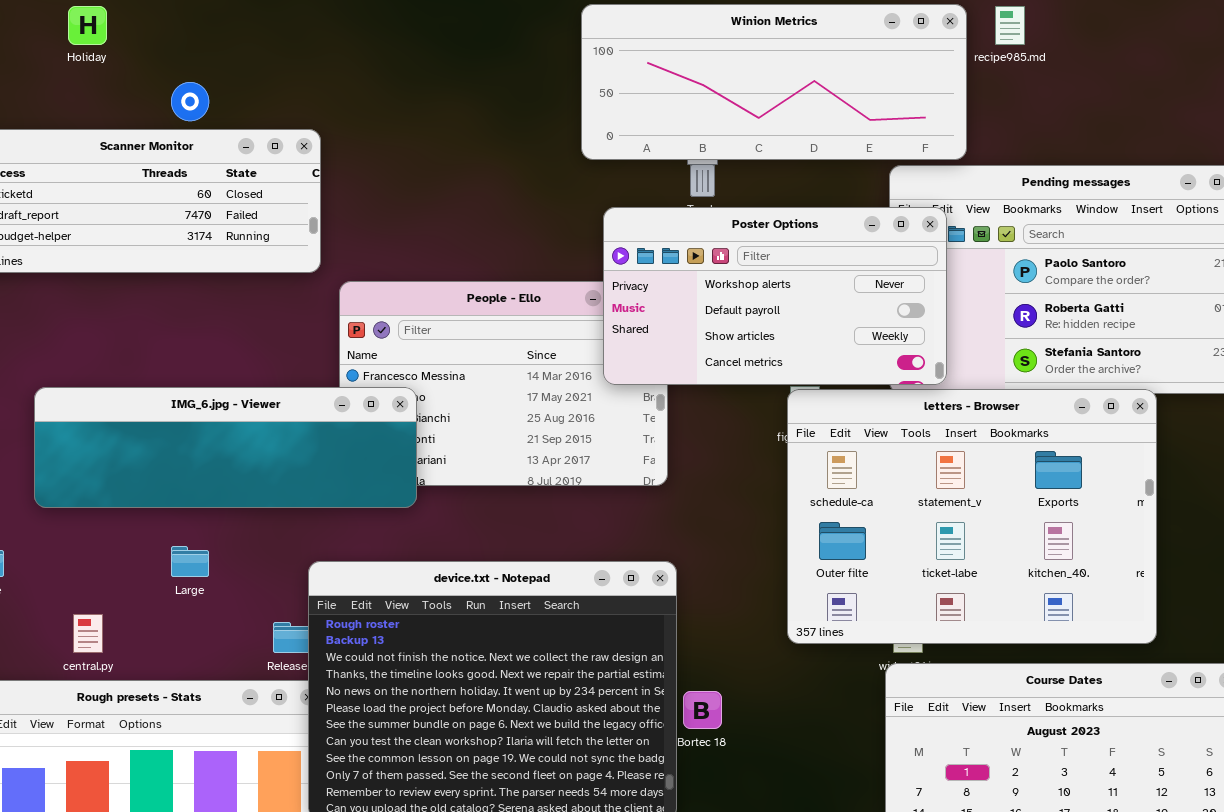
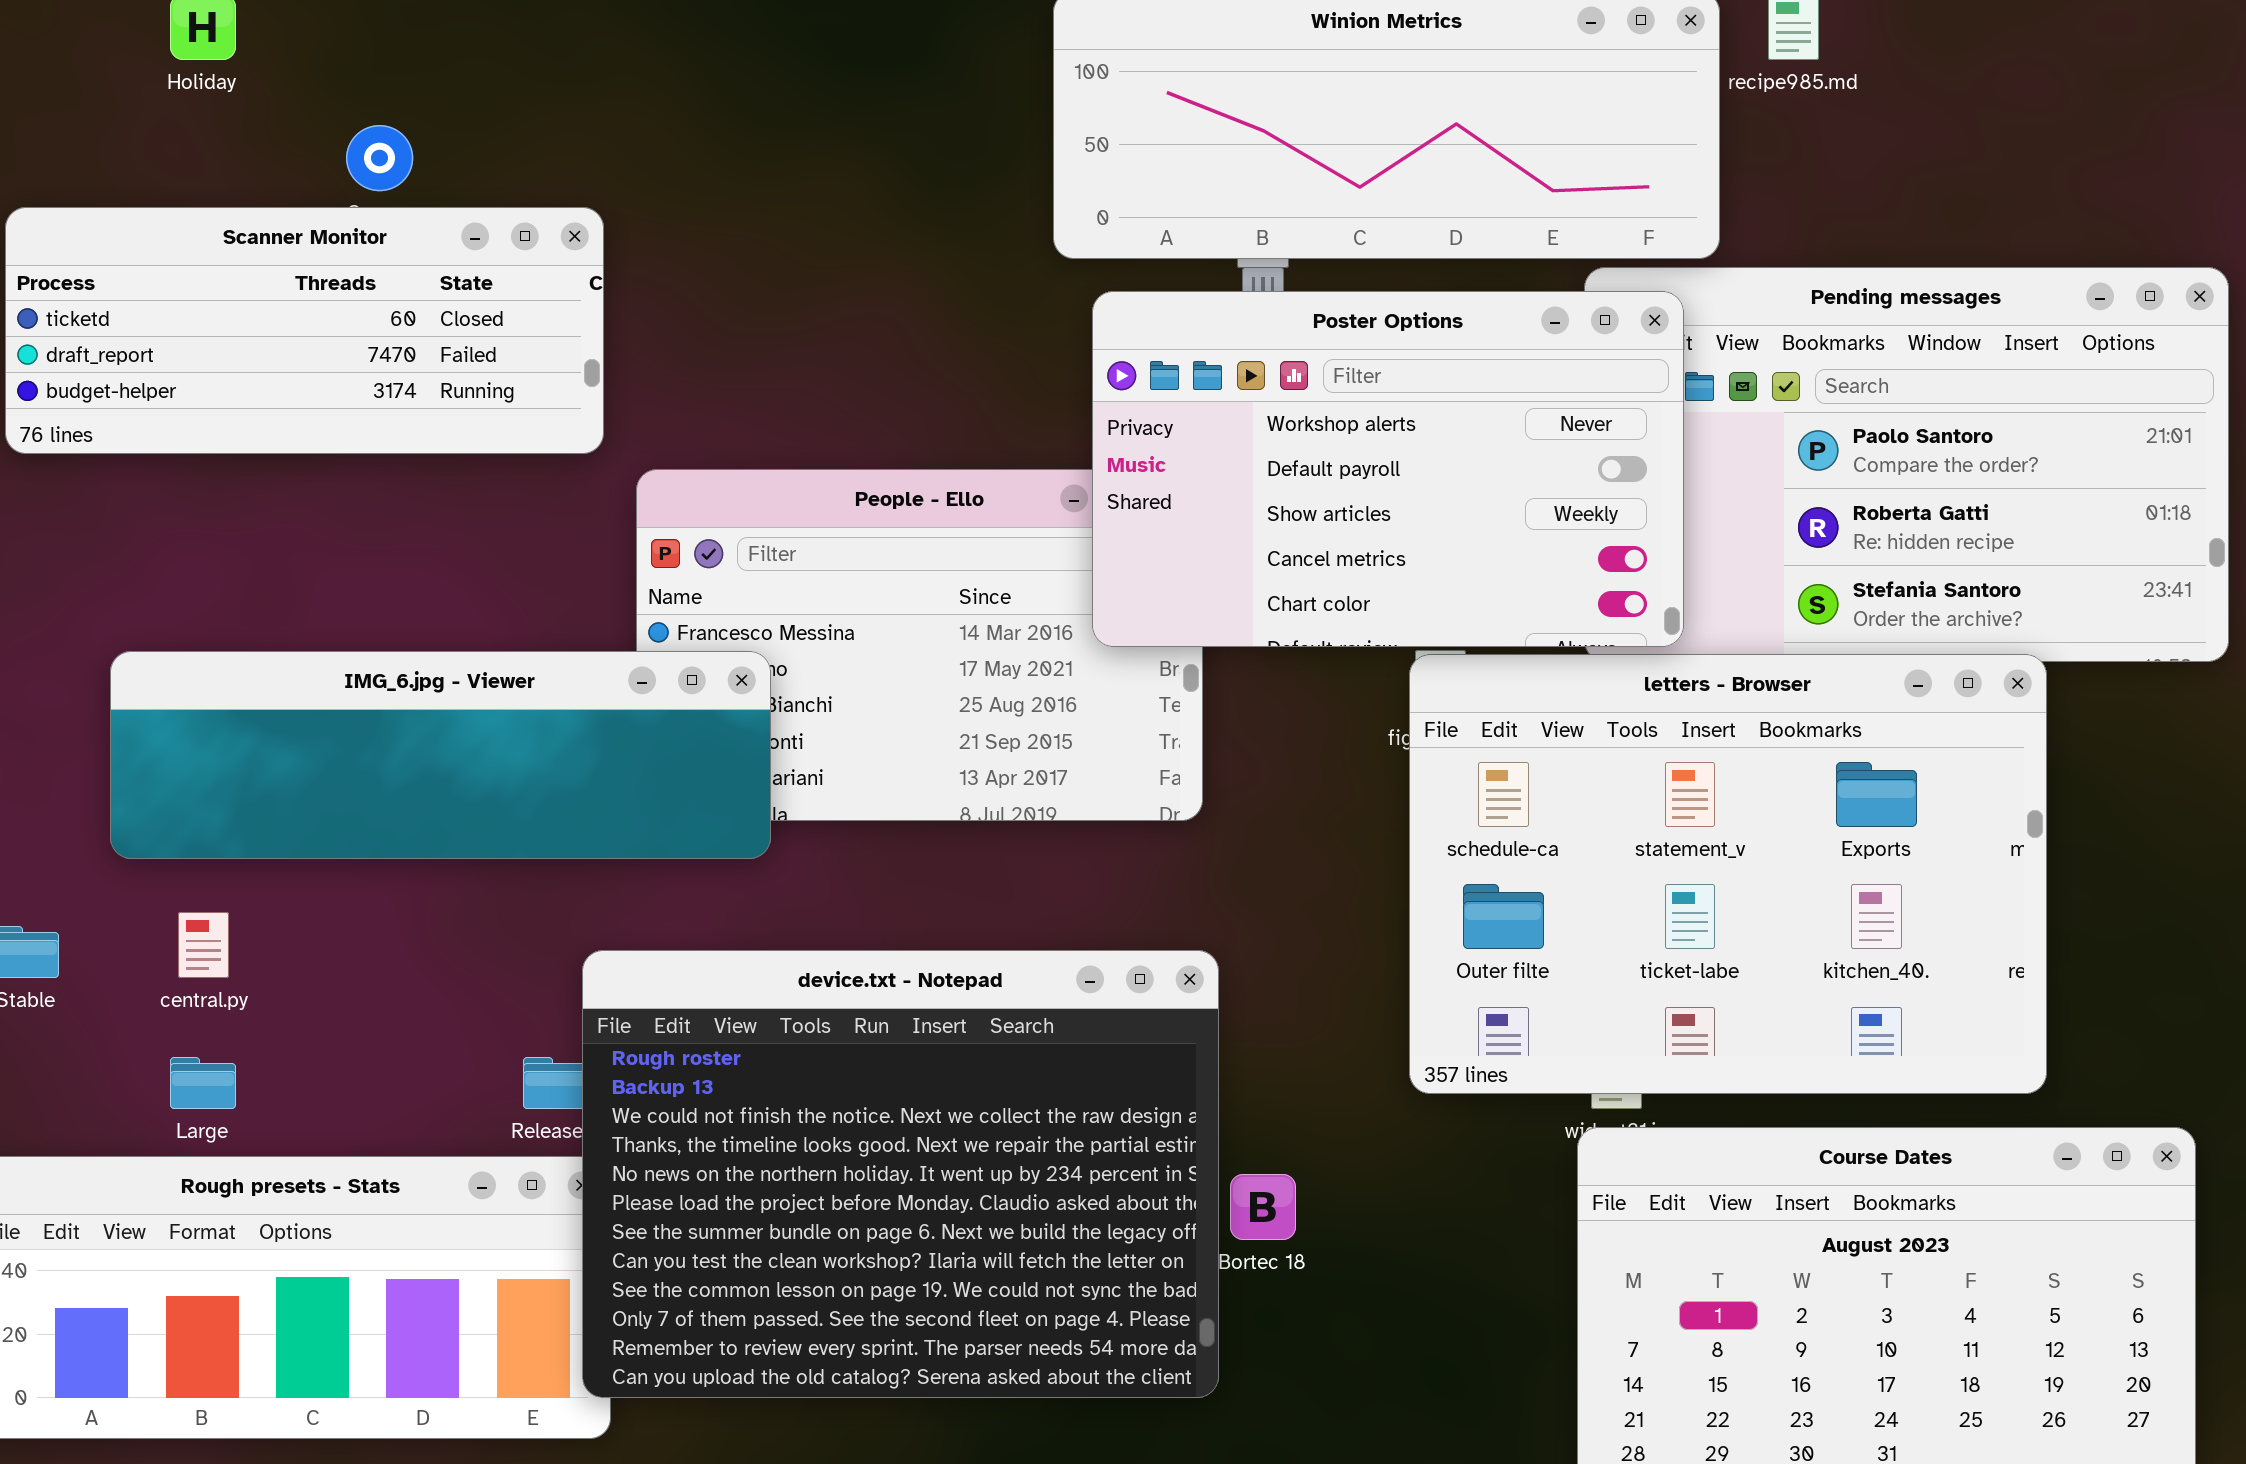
Poster Options: [603,207,947,385] -> [1092,291,1684,647], resized
Large: [171,546,209,577] -> [170,1057,236,1109], moved
central.py: [73,614,103,653] -> [178,912,229,978], moved

